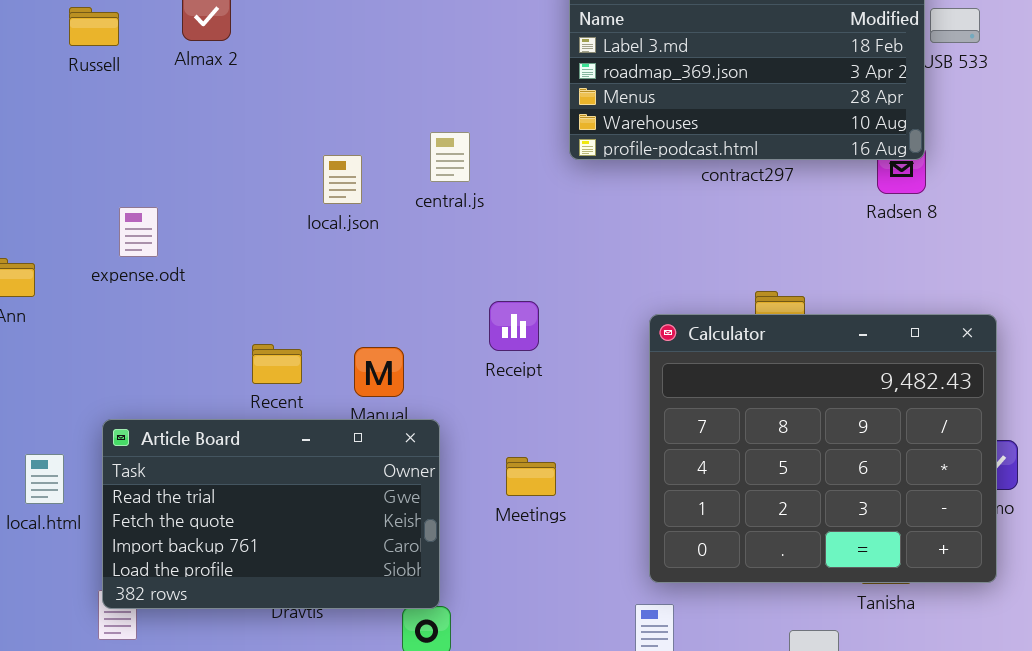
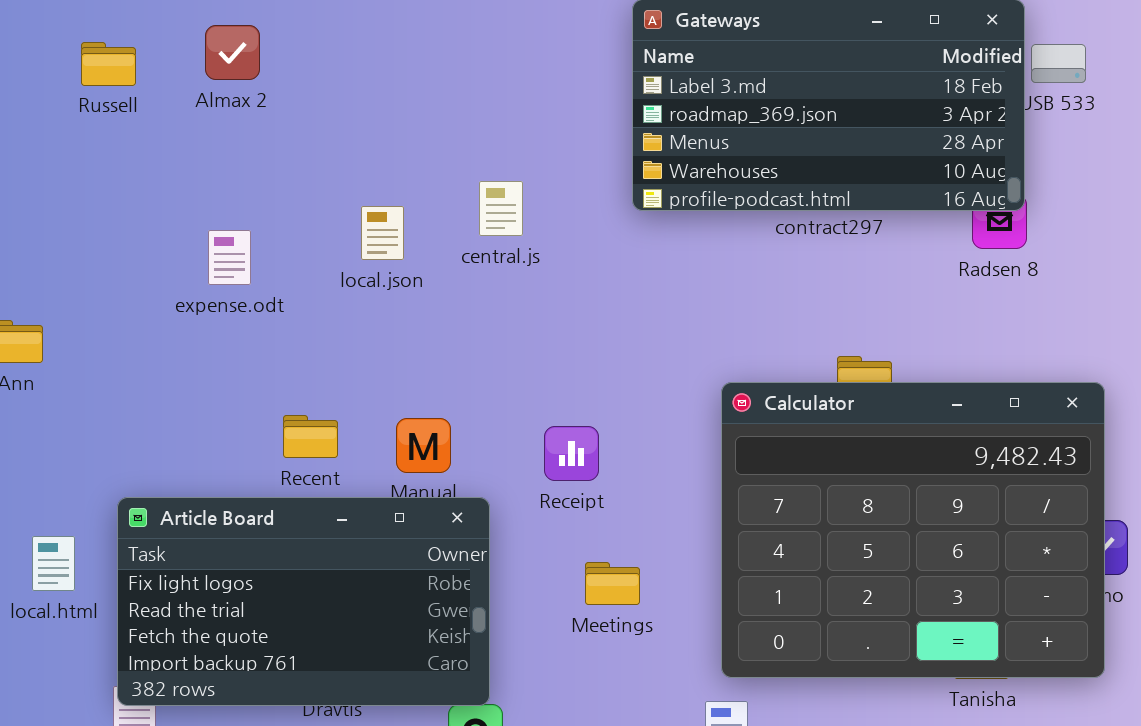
expense.odt: [119,207,158,257] -> [208,230,251,285], moved
Receipt: [489,301,539,351] -> [544,426,599,481], moved
Article Board: [102,419,440,609] -> [117,497,490,706], scrolled up 1 row
Meetings: [506,457,556,496] -> [585,562,640,605], moved

